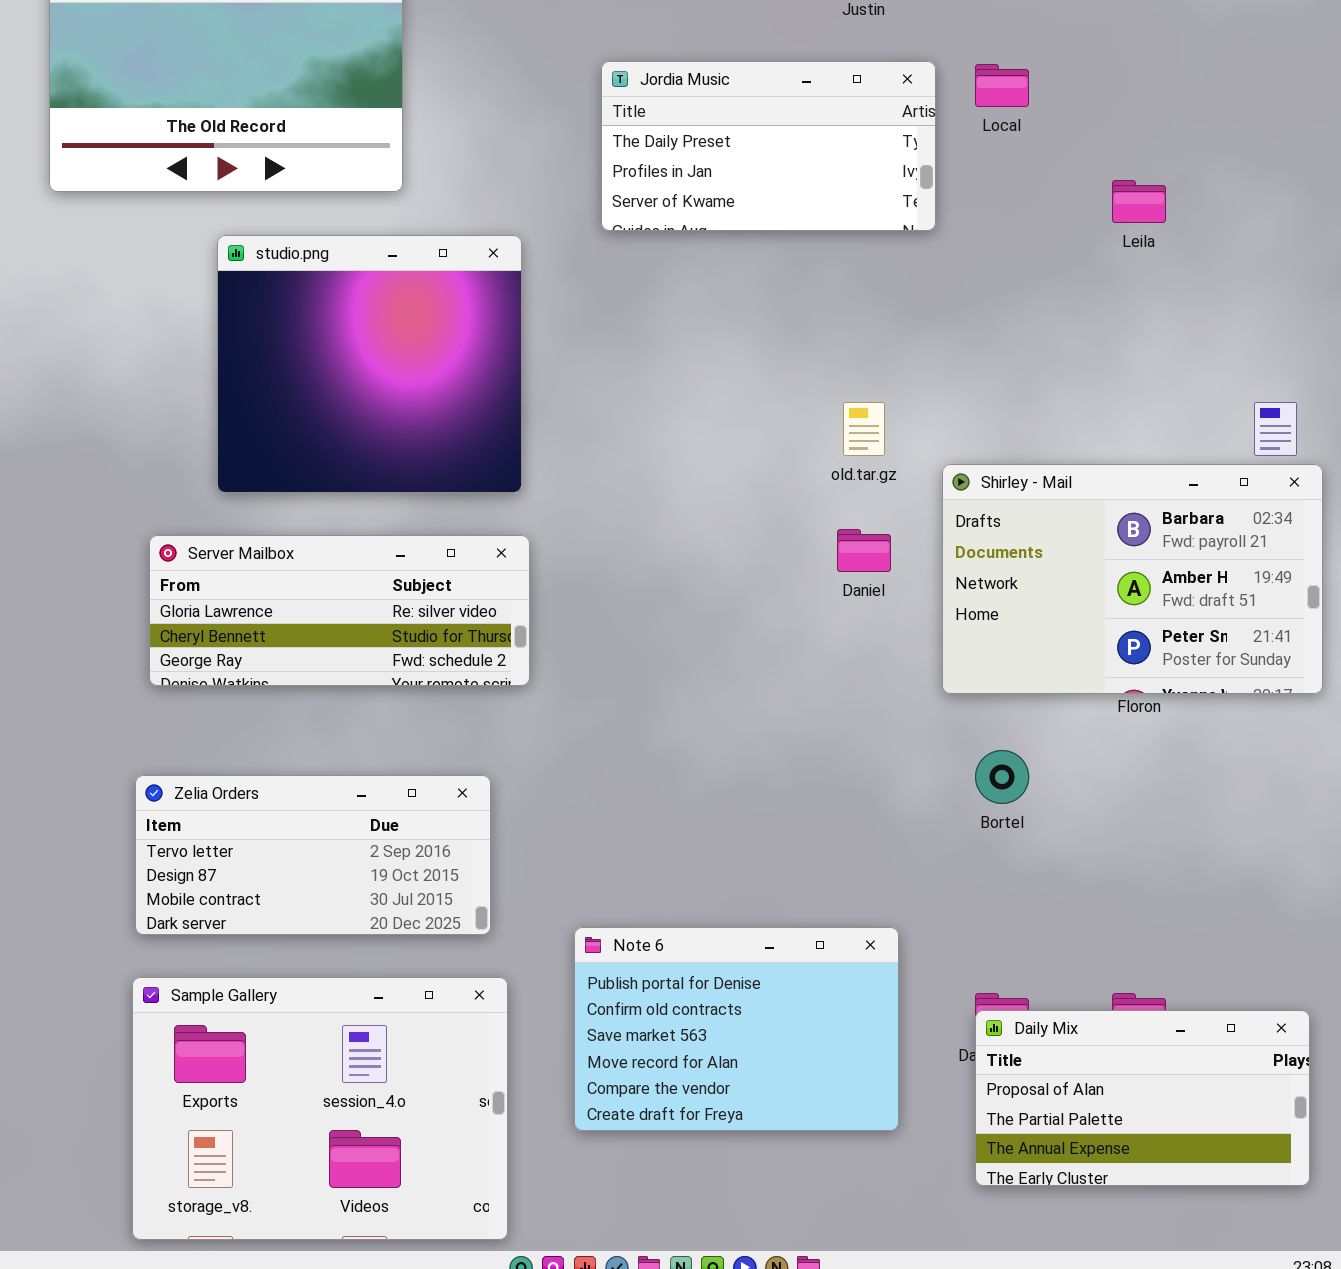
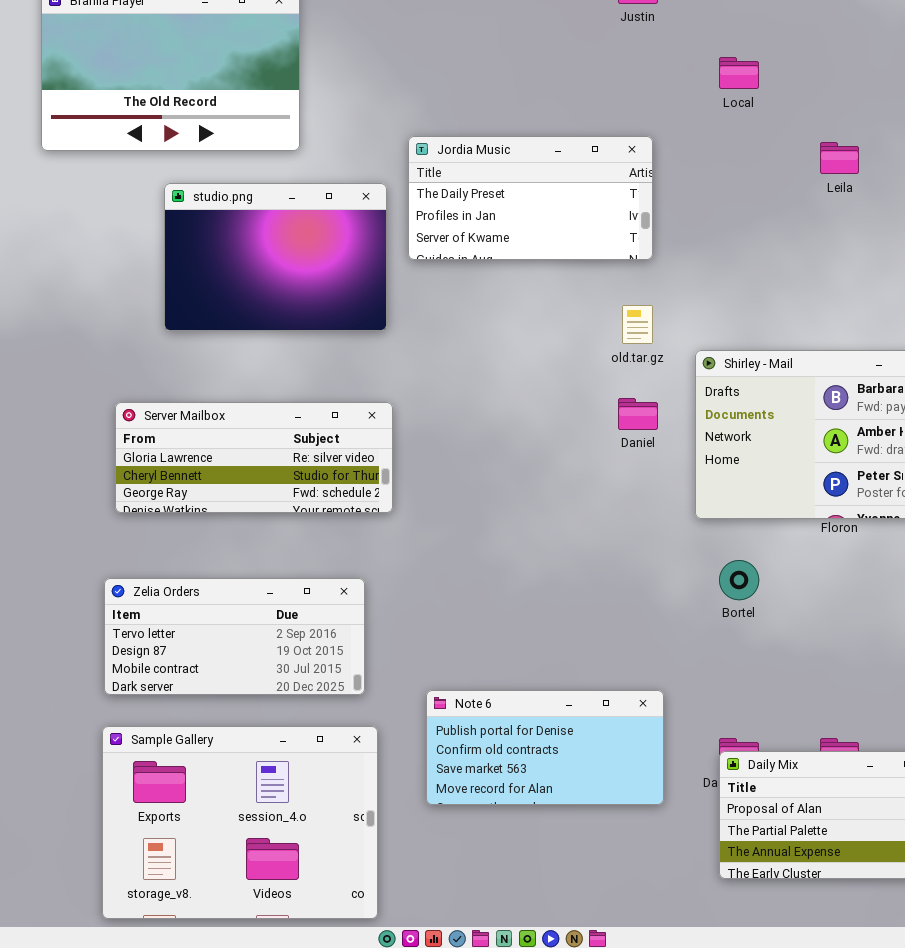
Jordia Music: [601,61,936,231] -> [408,136,653,260], moved
studio.png: [217,235,522,493] -> [164,183,387,331], resized
Note 6: [574,927,899,1131] -> [426,690,664,805], resized

